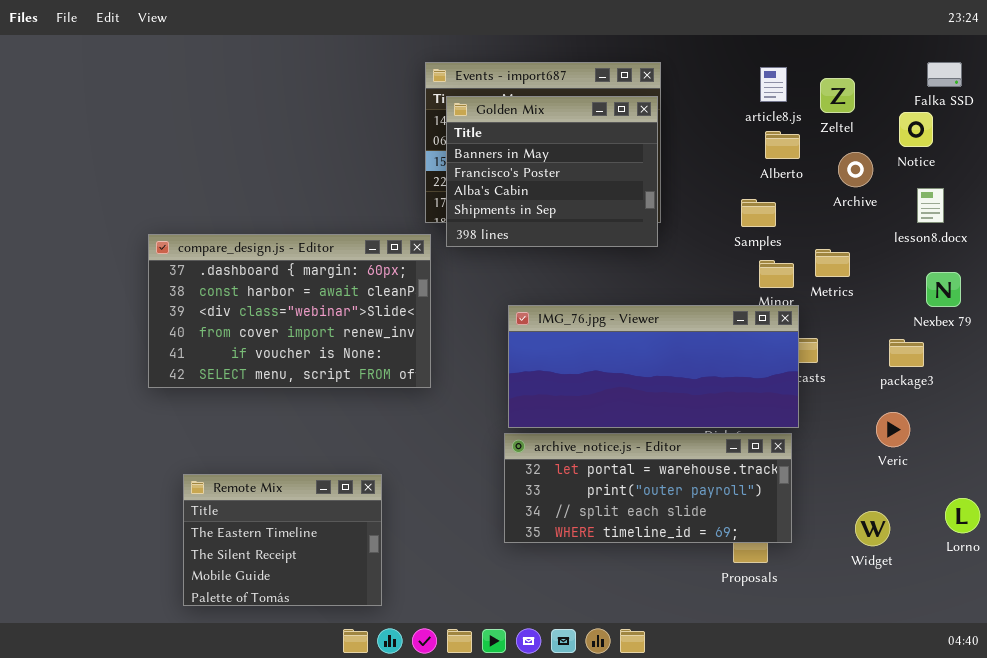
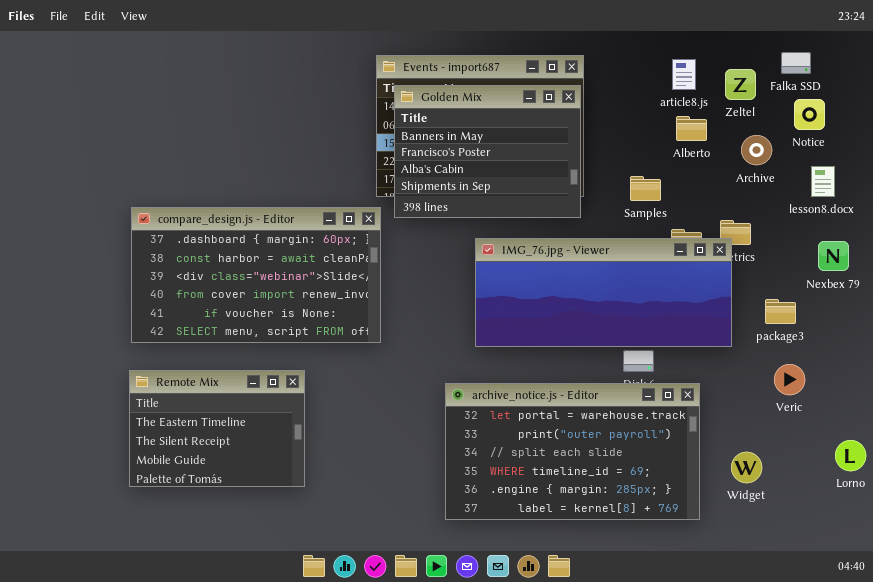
Falka SSD: [927,62,962,87] -> [781,52,811,74], moved
Samples: [741,199,776,227] -> [630,176,661,201], moved
IMG_76.jpg - Viewer: [508,305,799,428] -> [475,238,732,347], moved
package3: [889,339,924,367] -> [765,299,796,324], moved
archive_notice.js - Editor: [504,433,792,543] -> [445,383,700,520], resized
Remote Mix: [183,474,382,606] -> [129,370,305,487], moved
Widget: [855,511,890,546] -> [731,452,762,483], moved

